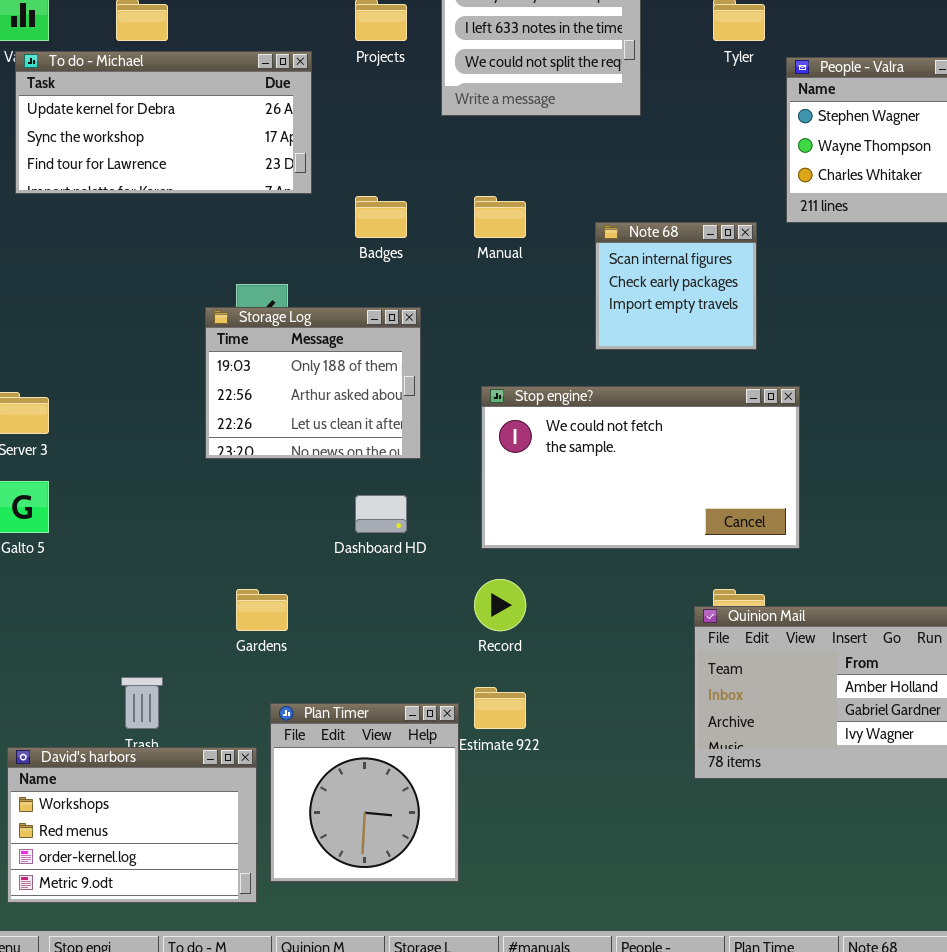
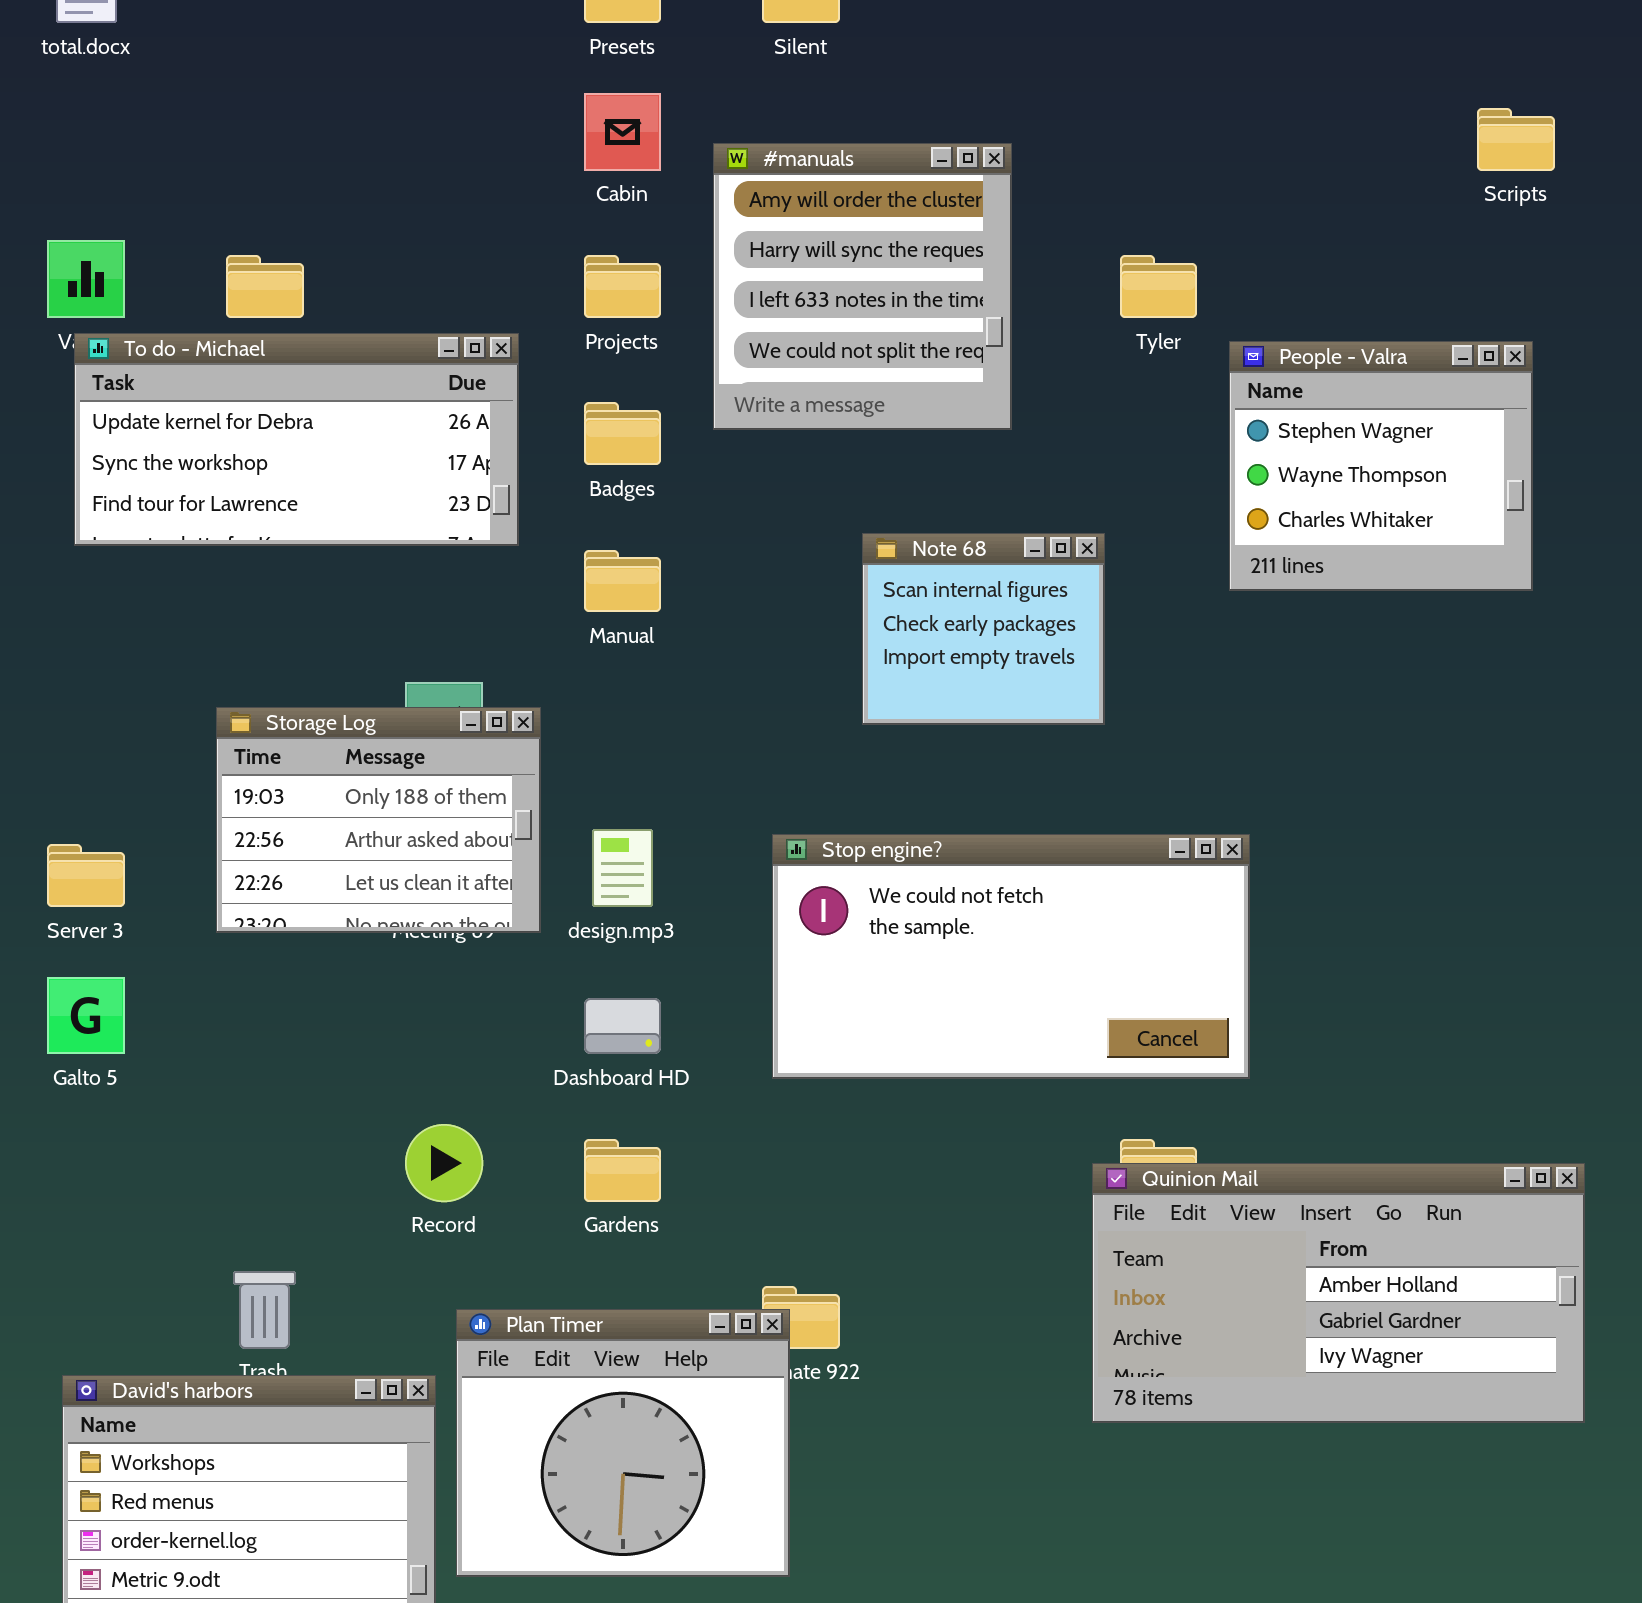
Badges: [355,196,407,238] -> [584,402,661,465], moved
Manual: [474,196,526,238] -> [584,550,661,612], moved
Note 68: [595,222,757,350] -> [862,533,1105,725], moved
Storage Log: [205,307,421,459] -> [216,707,541,933], moved
Record: [474,579,526,631] -> [405,1124,483,1202], moved
Gardens: [236,589,288,631] -> [584,1139,661,1202], moved
Plan Timer: [270,703,459,882] -> [456,1309,790,1577], resized

